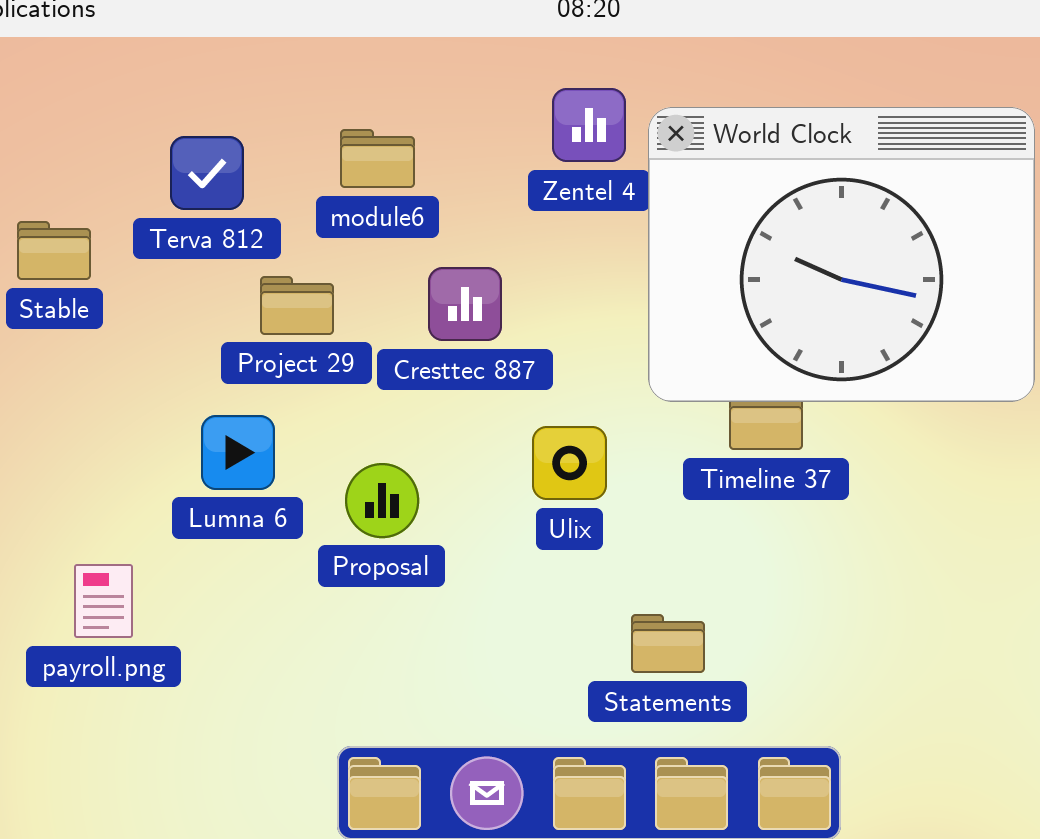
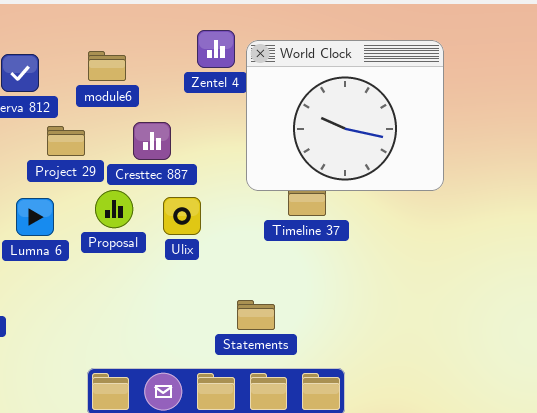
Ulix: [532,426,607,500] -> [163,197,201,235], moved
Proposal: [345,463,419,538] -> [95,190,133,228], moved

